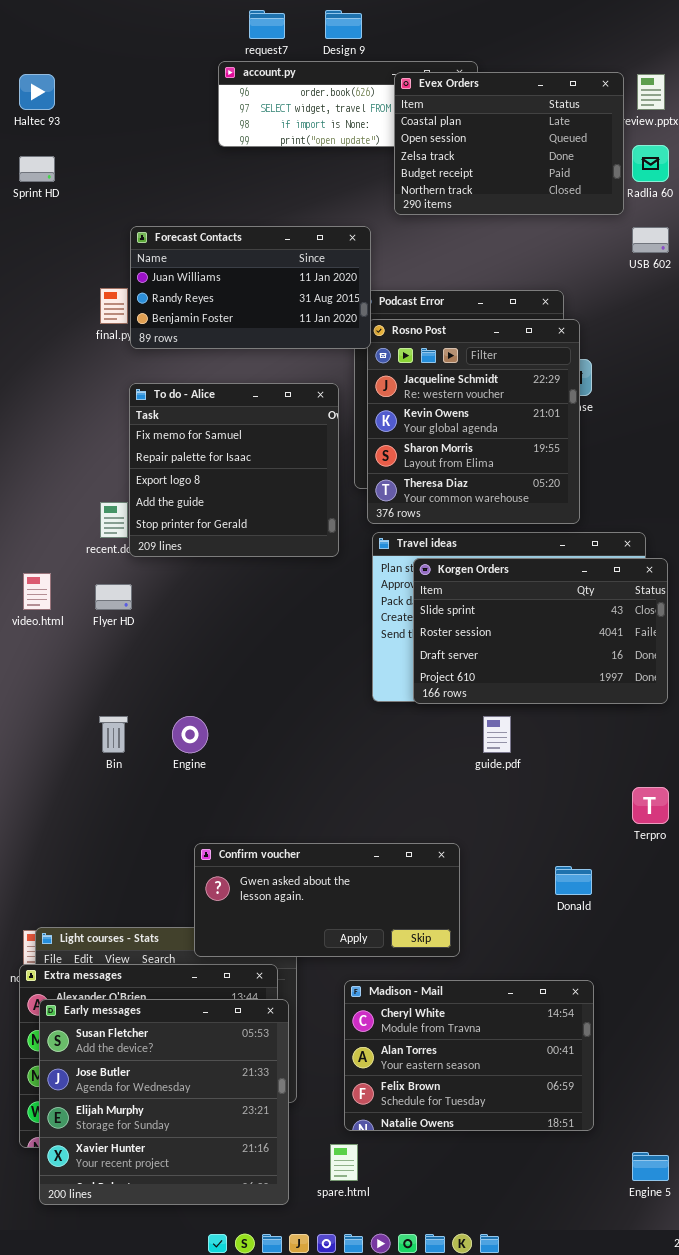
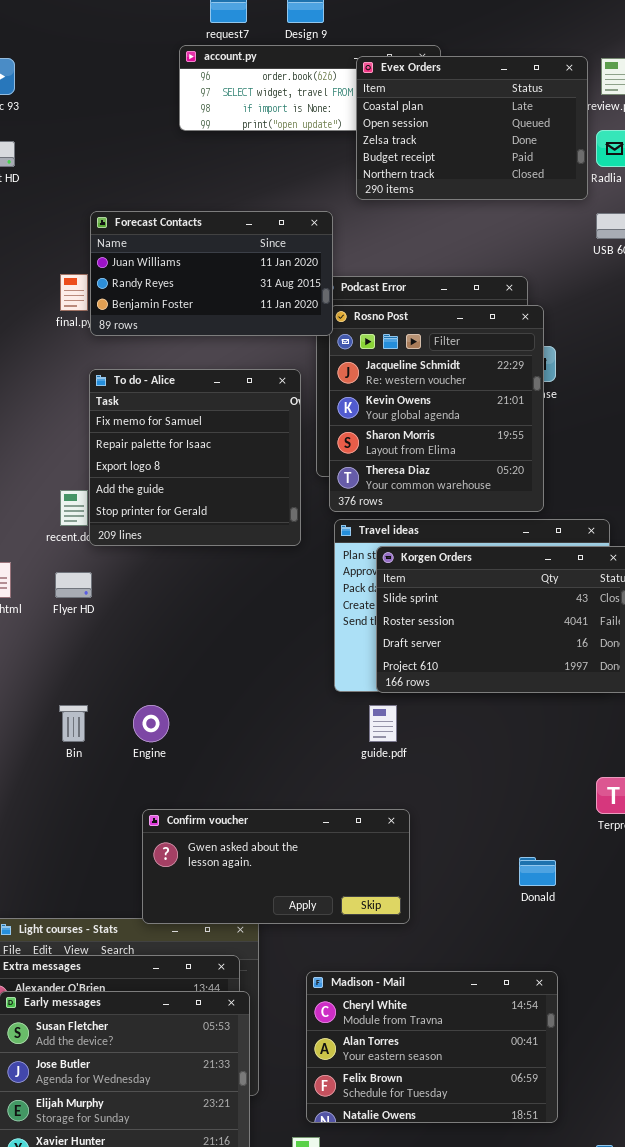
guide.pdf: [483,716,511,753] -> [369,705,397,742], moved
Confirm voucher: [194,843,460,957] -> [142,809,410,924], moved

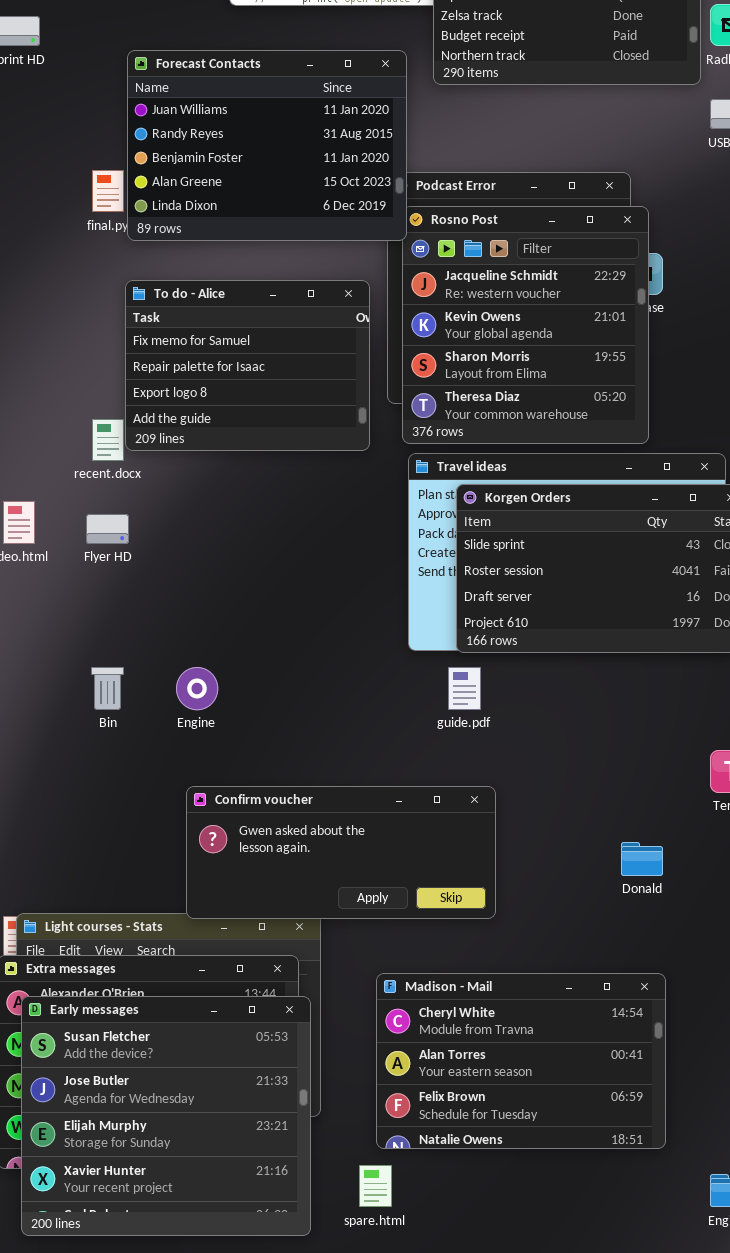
Forecast Contacts: [90,211,333,336] -> [127,50,407,241], resized
To do - Alice: [89,369,301,546] -> [125,280,370,451], resized

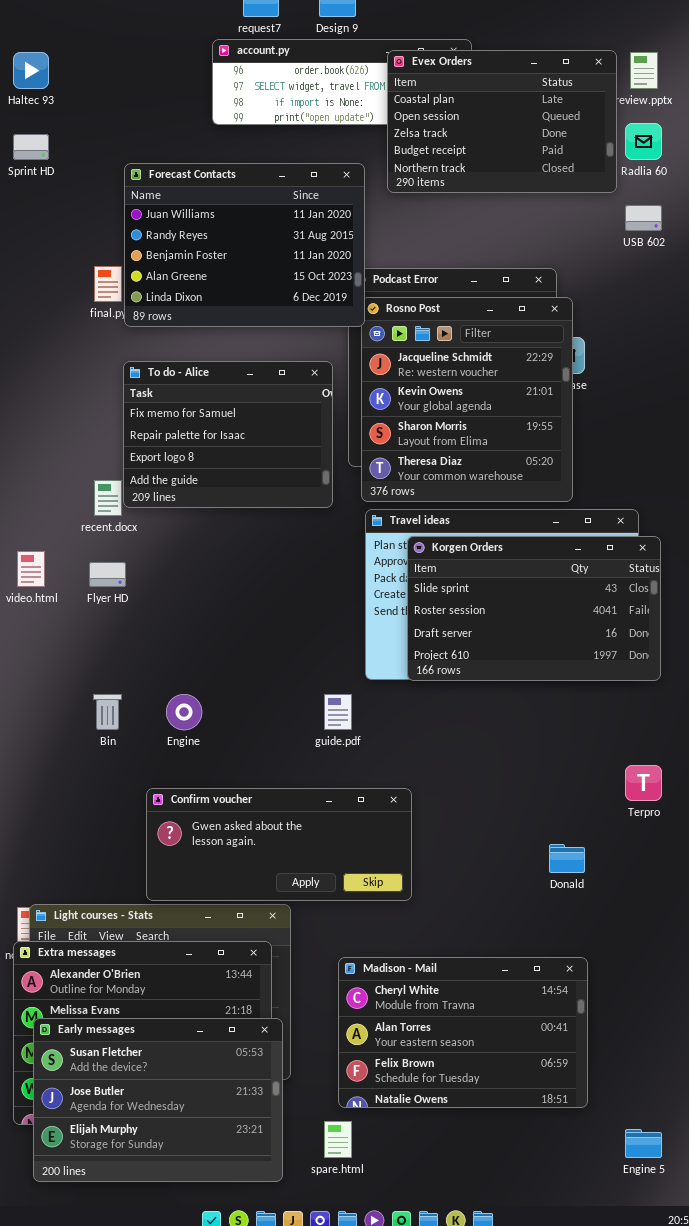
guide.pdf: [448,667,481,710] -> [324,694,352,730], moved
Confirm voucher: [186,786,496,919] -> [146,788,412,901], moved
Early messages: [21,996,311,1236] -> [33,1018,283,1182], resized

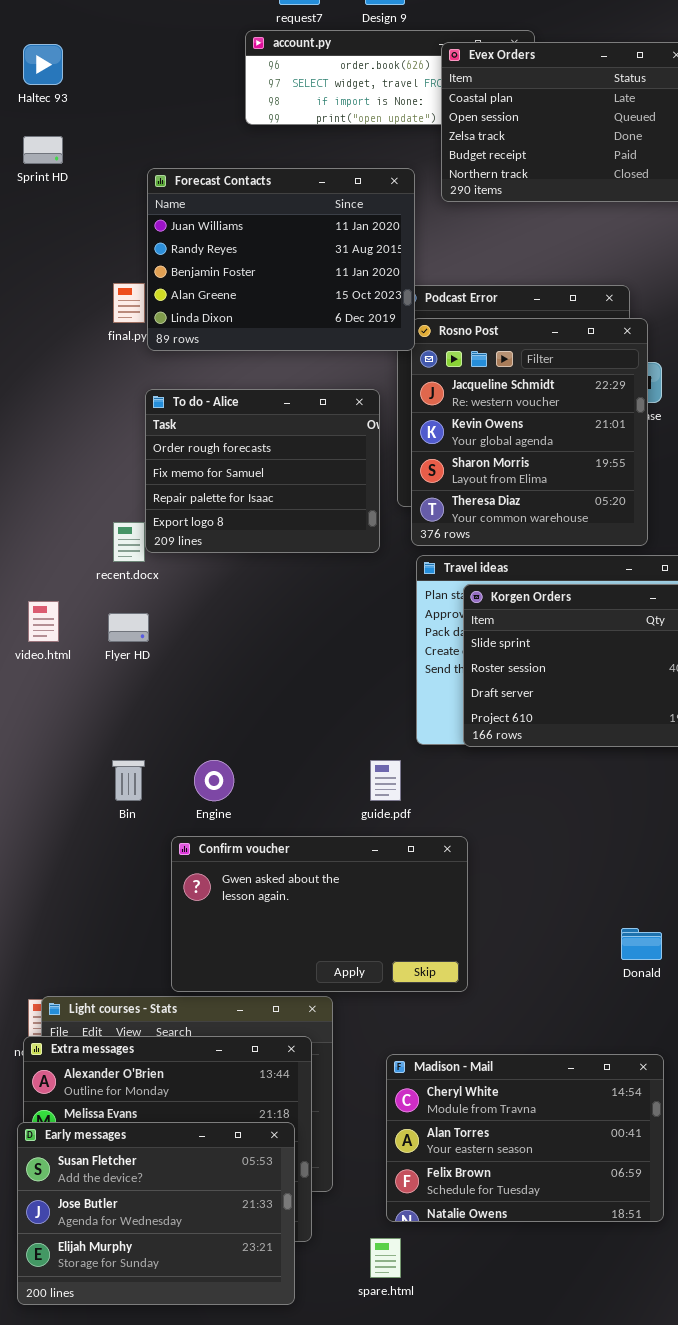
To do - Alice: [123,361,333,508] -> [145,389,380,553], scrolled up 1 row
Confirm voucher: [146,788,412,901] -> [171,836,468,992], resized
Early messages: [33,1018,283,1182] -> [17,1122,295,1305], moved

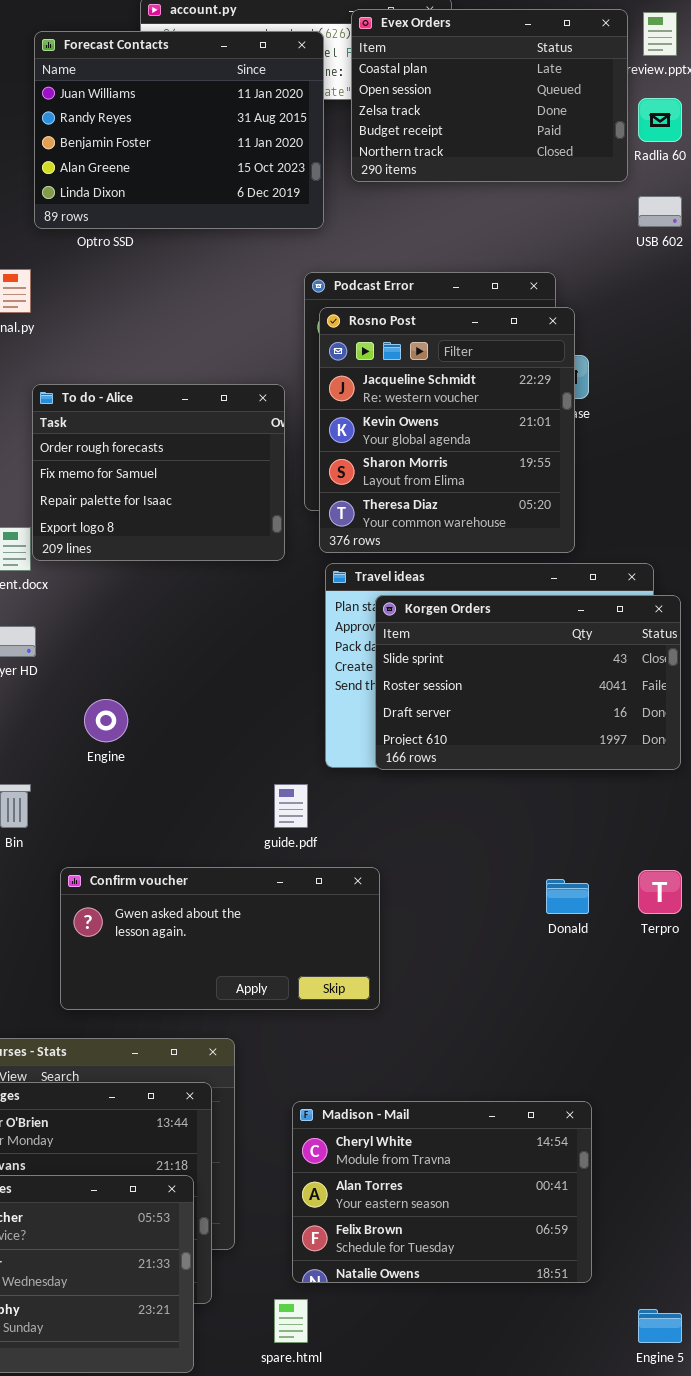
Forecast Contacts: [147,168,415,351] -> [34,31,324,229], moved
Engine: [194,760,234,801] -> [84,699,128,742], moved
Confirm voucher: [171,836,468,992] -> [60,867,380,1010], resized
Donald: [621,928,662,960] -> [546,879,589,914], moved

